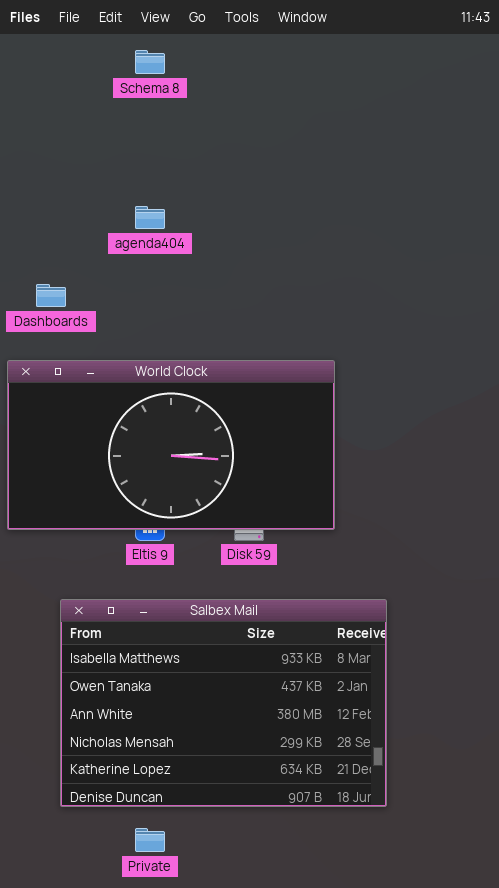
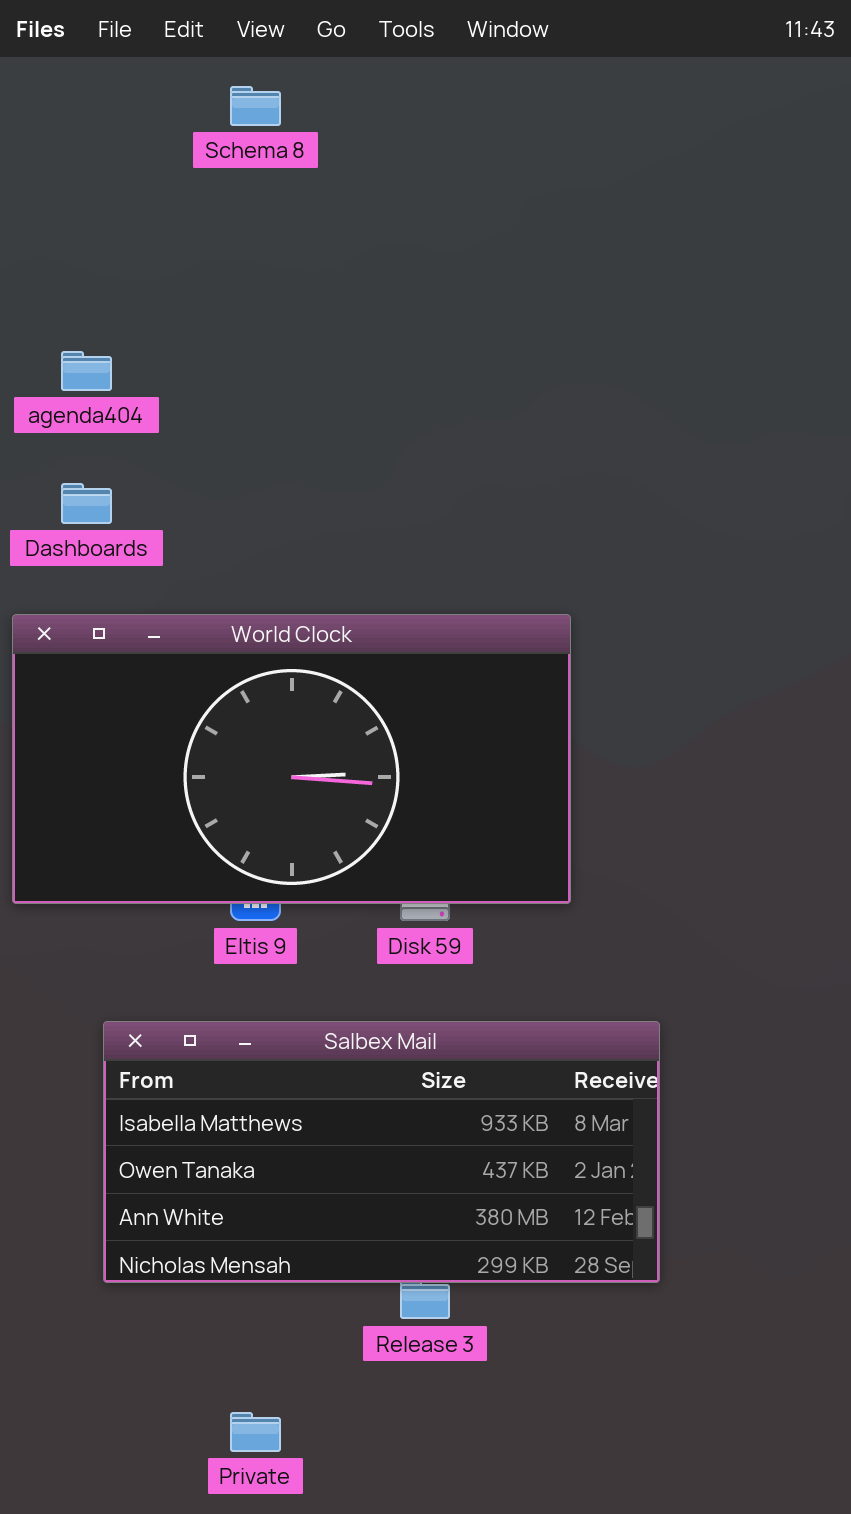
agenda404: [135,206,165,229] -> [61,351,112,391], moved
Salbex Mail: [60,599,387,807] -> [103,1021,660,1283], resized

